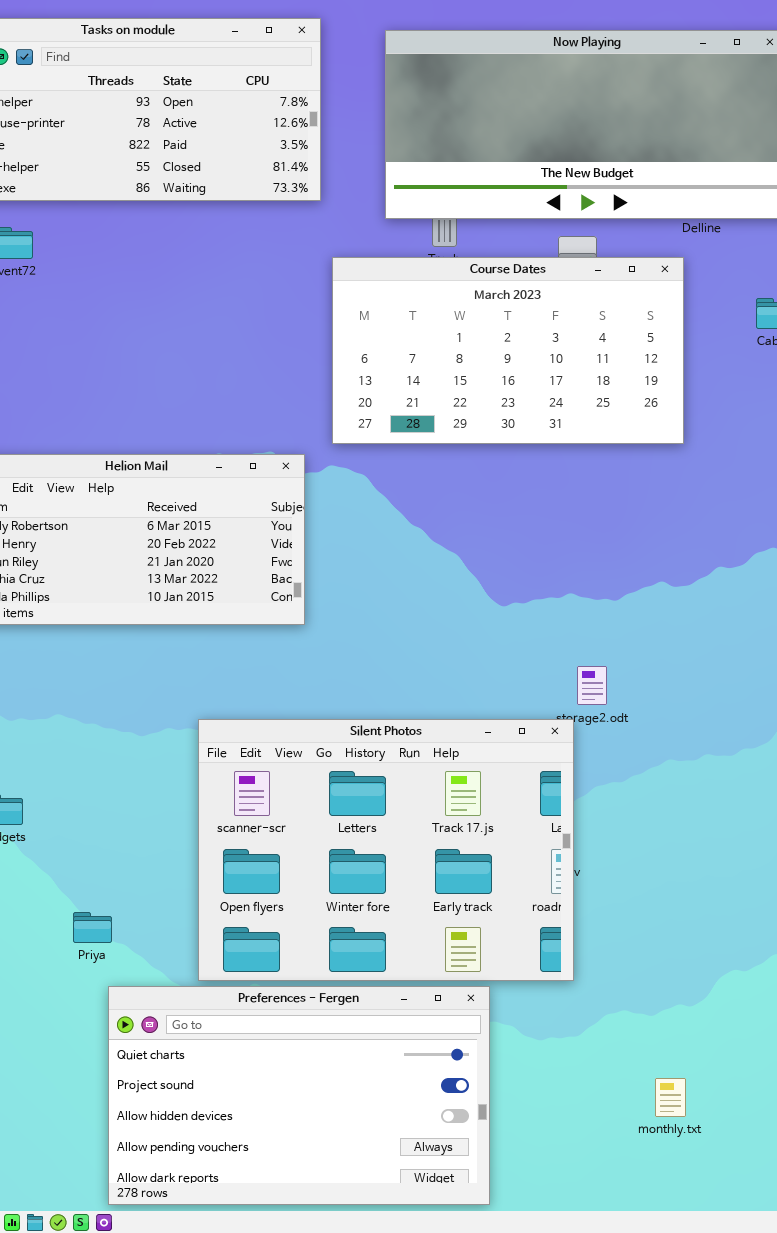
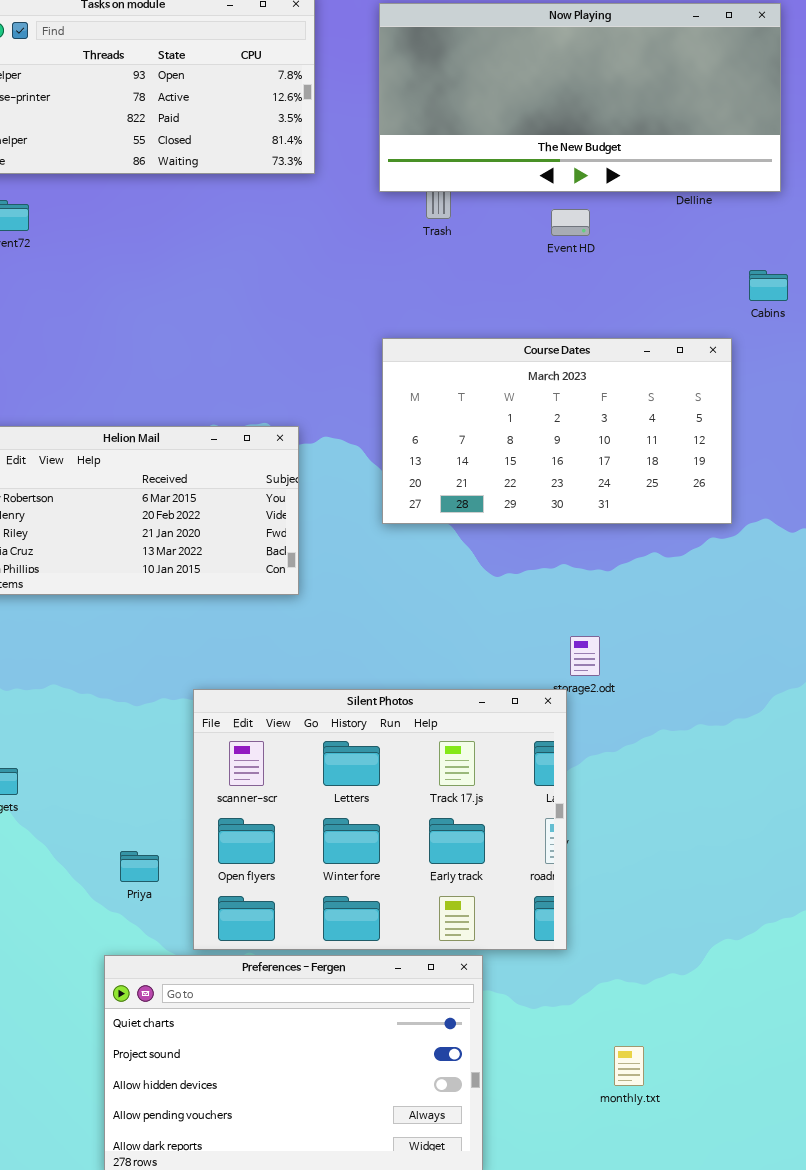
Course Dates: [332,257,684,444] -> [382,338,732,524], moved
Priya: [73,912,112,943] -> [120,851,159,882], moved
monthly.txt: [655,1078,686,1117] -> [614,1046,644,1086], moved

